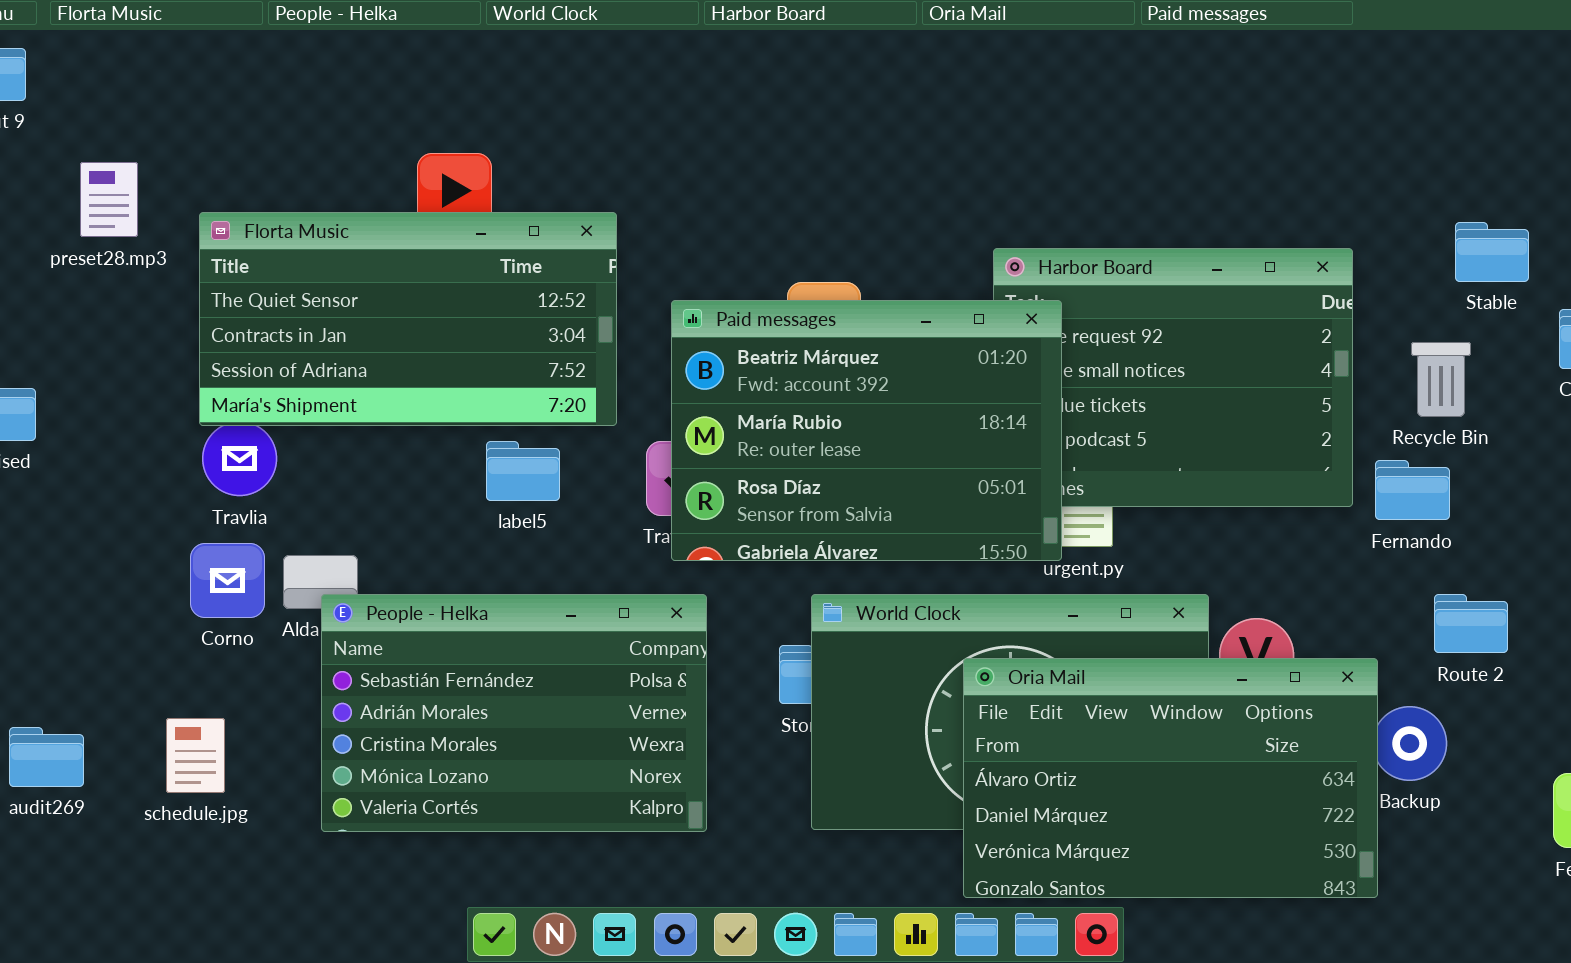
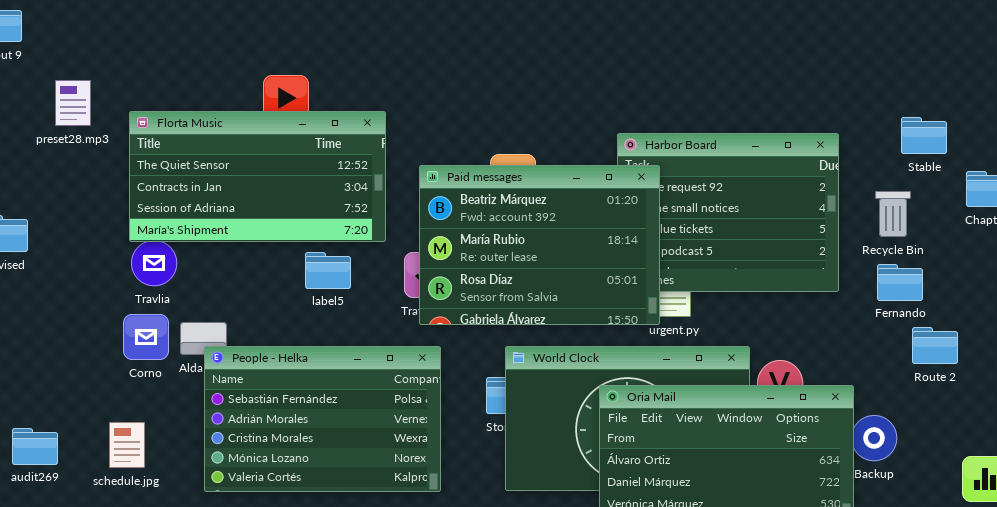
Fernando: [1375,460,1450,520] -> [877,264,923,301], moved
Route 2: [1434,594,1508,653] -> [912,327,958,364], moved

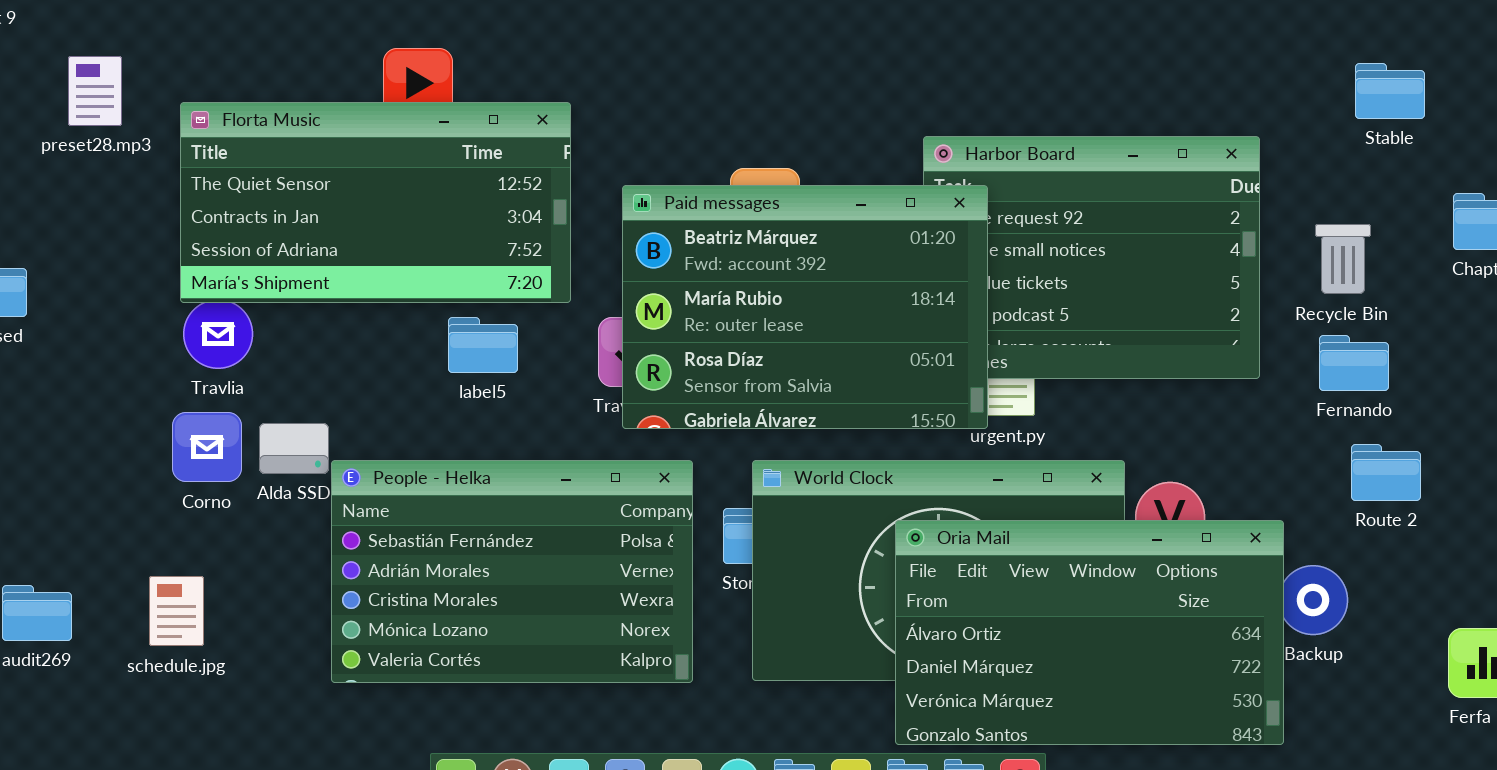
Stable: [901,117,947,154] -> [1355,63,1425,119], moved
Route 2: [912,327,958,364] -> [1351,444,1421,501], moved
People - Helka: [204,346,441,492] -> [331,460,693,683], moved

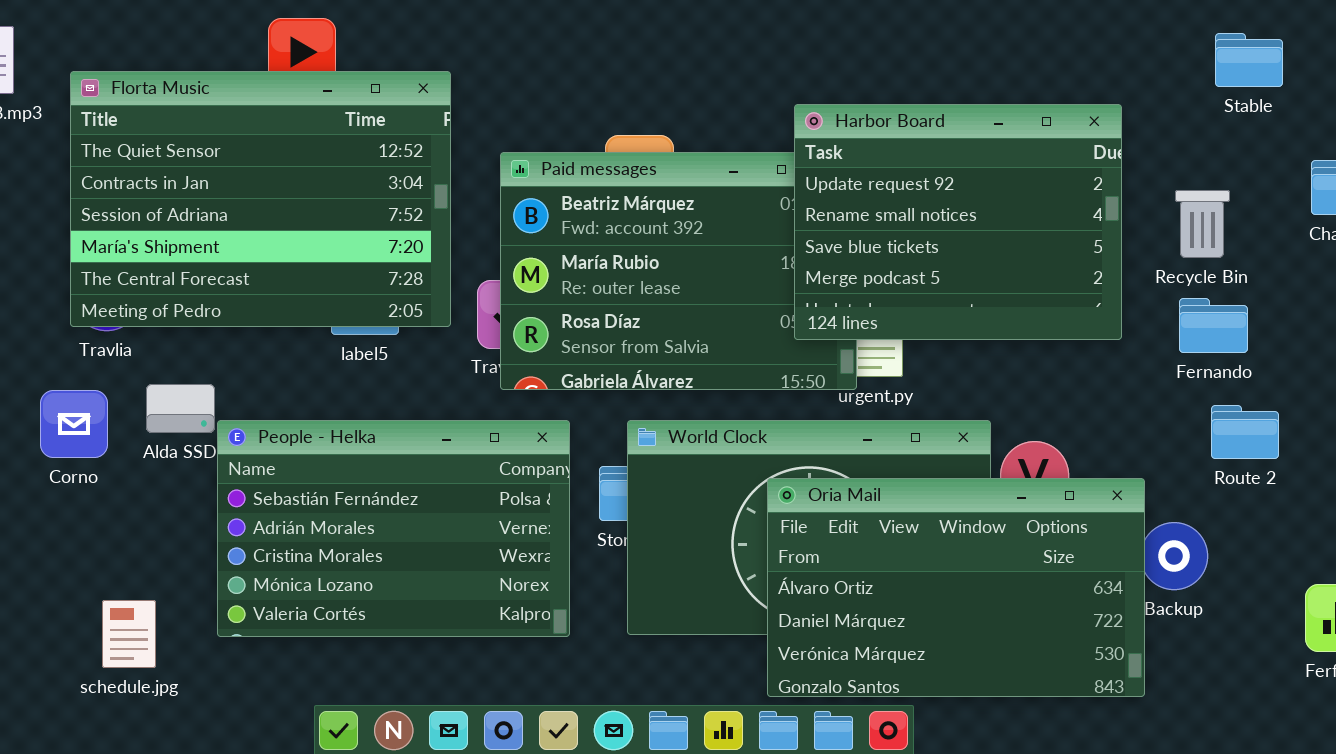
Florta Music: [180,102,571,303] -> [70,71,451,327], resized
Harbor Board: [923,136,1260,379] -> [794,104,1122,340], raised
Corno: [172,412,242,482] -> [40,390,108,458], moved
schedule.jpg: [149,576,204,646] -> [102,600,156,668], moved

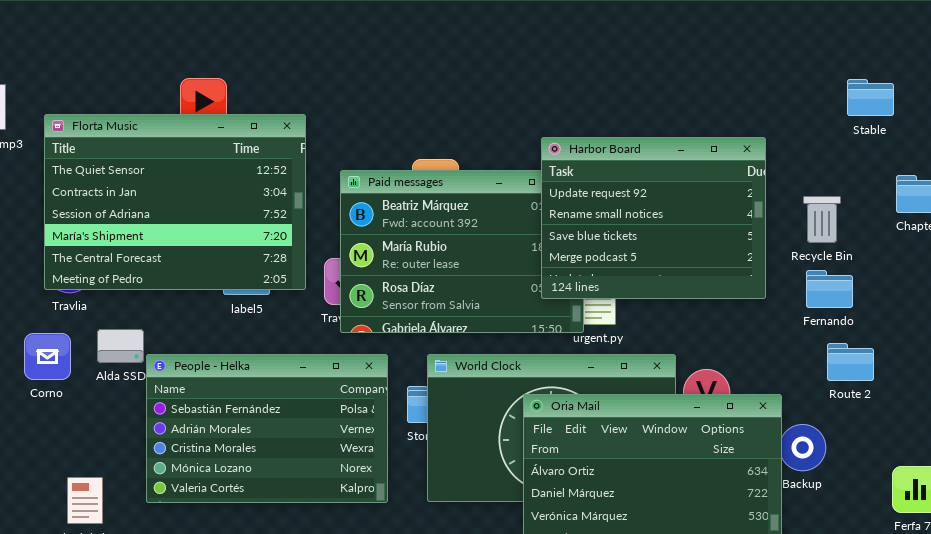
Stable: [1215,33,1283,87] -> [847,79,894,116], moved

